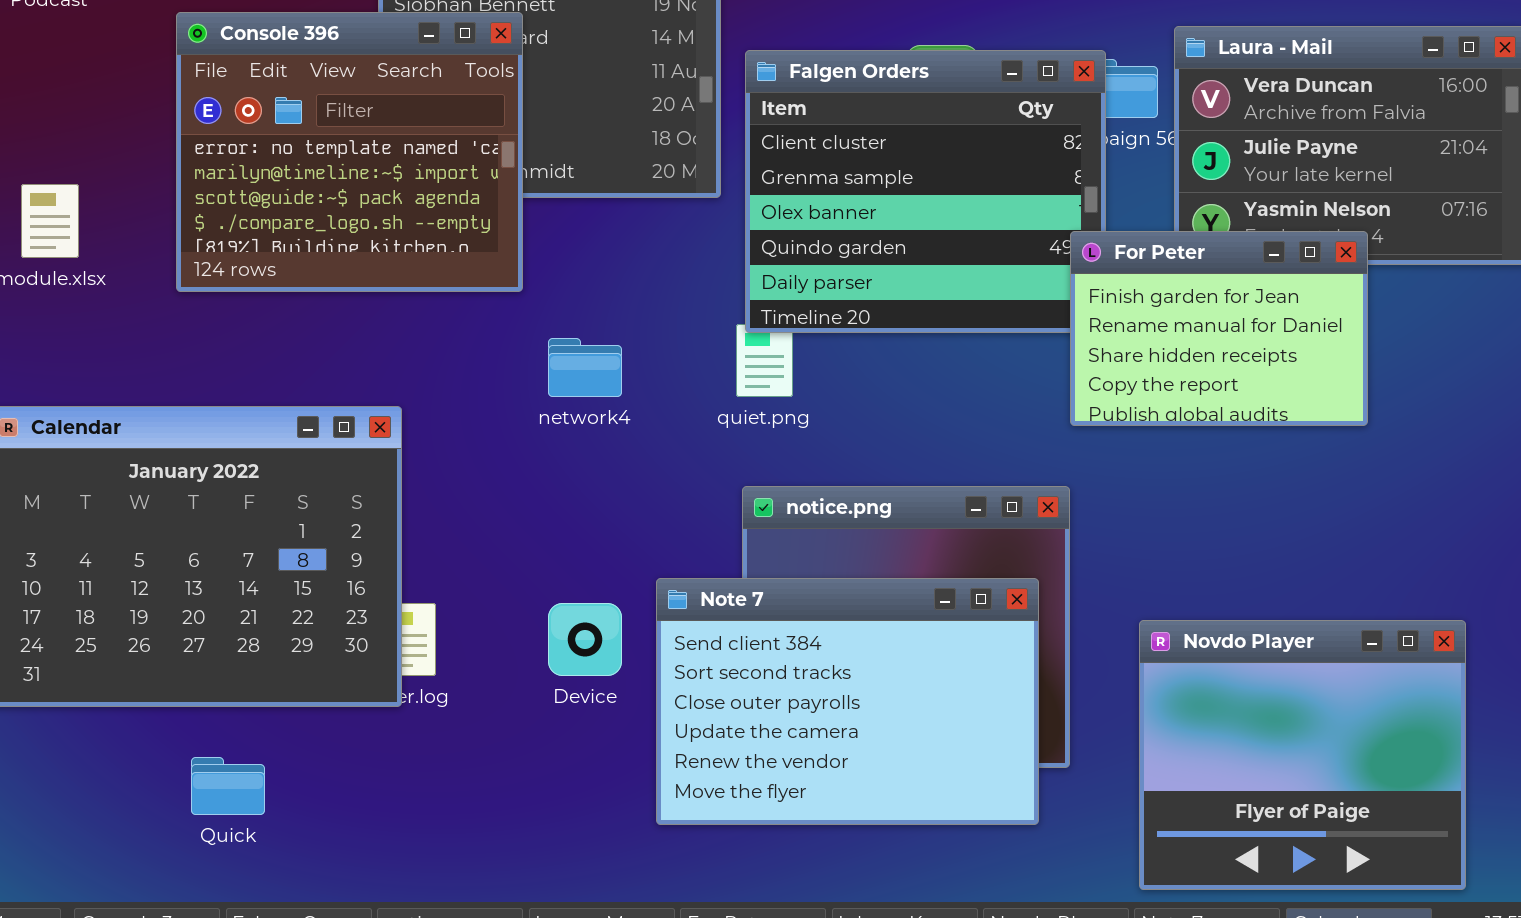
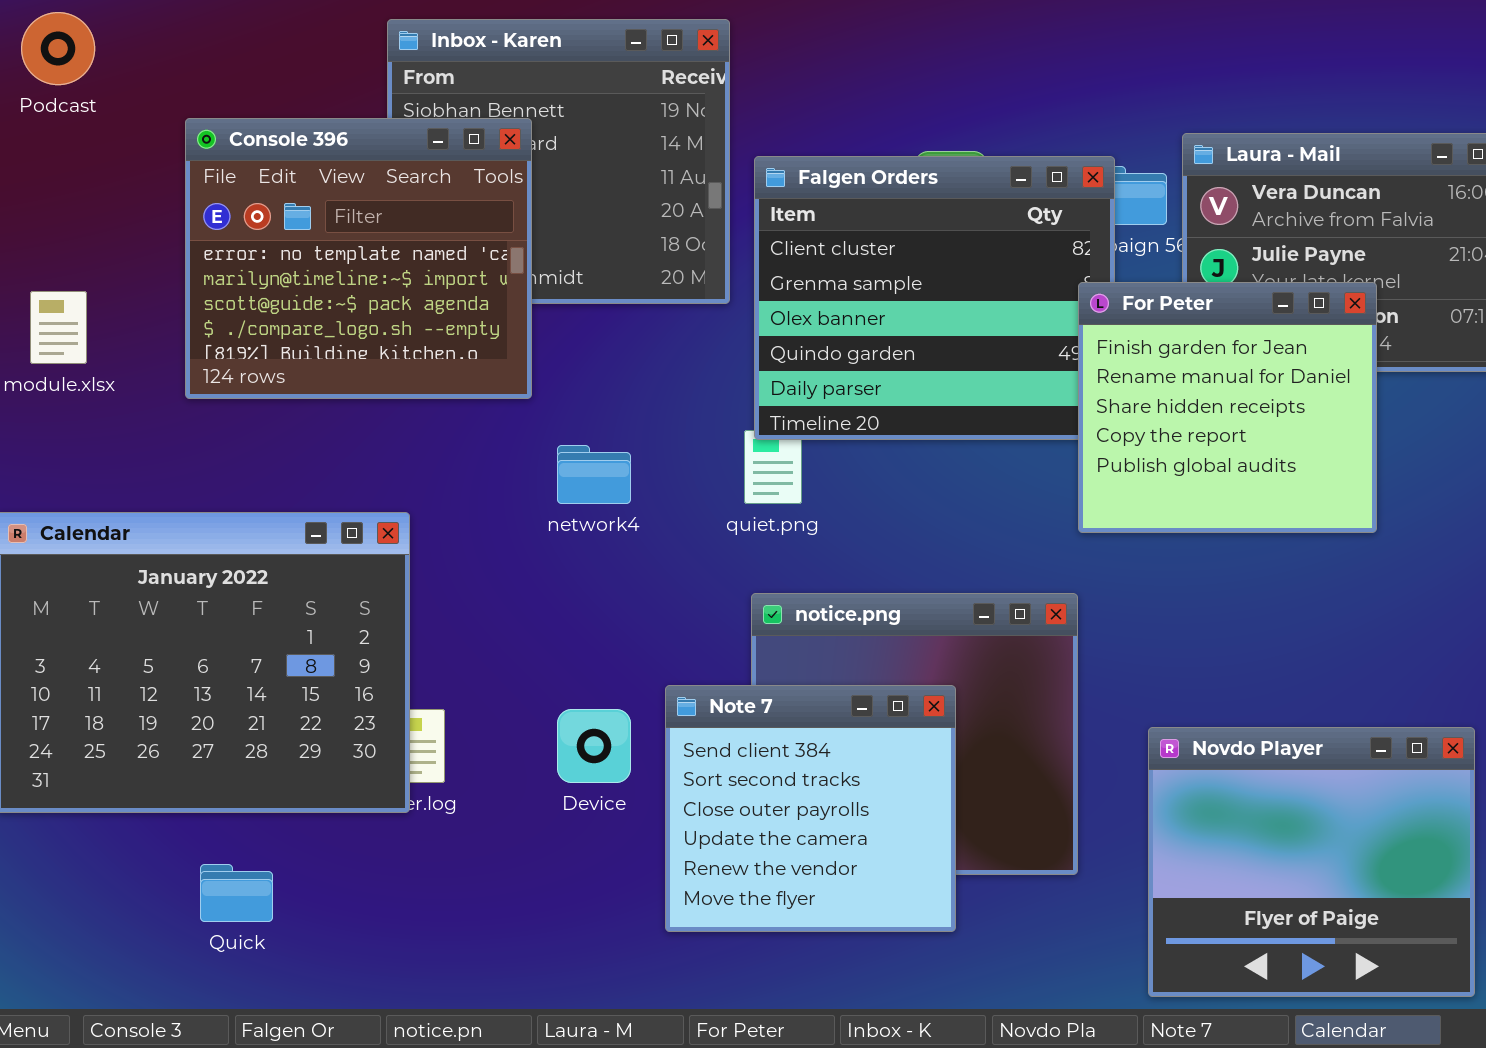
For Peter: [1070,231,1368,426] -> [1078,282,1377,533], resized
Note 7: [656,578,1039,825] -> [665,685,956,932], resized

